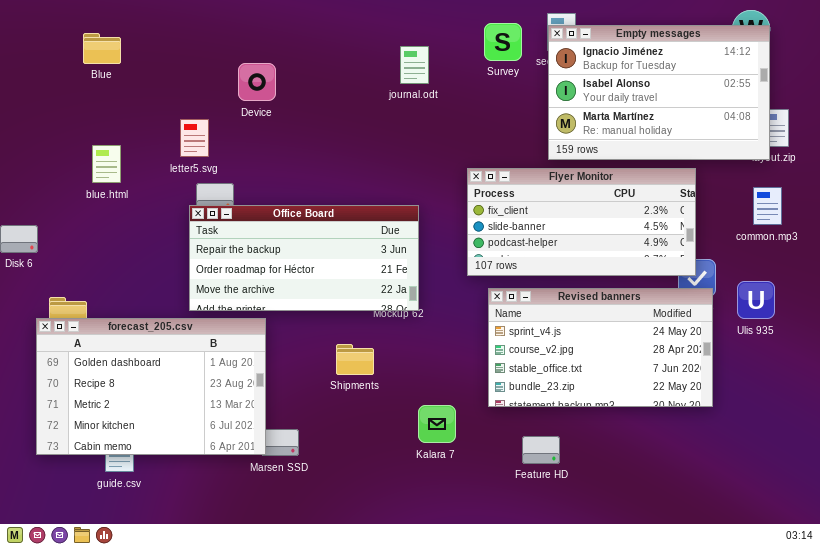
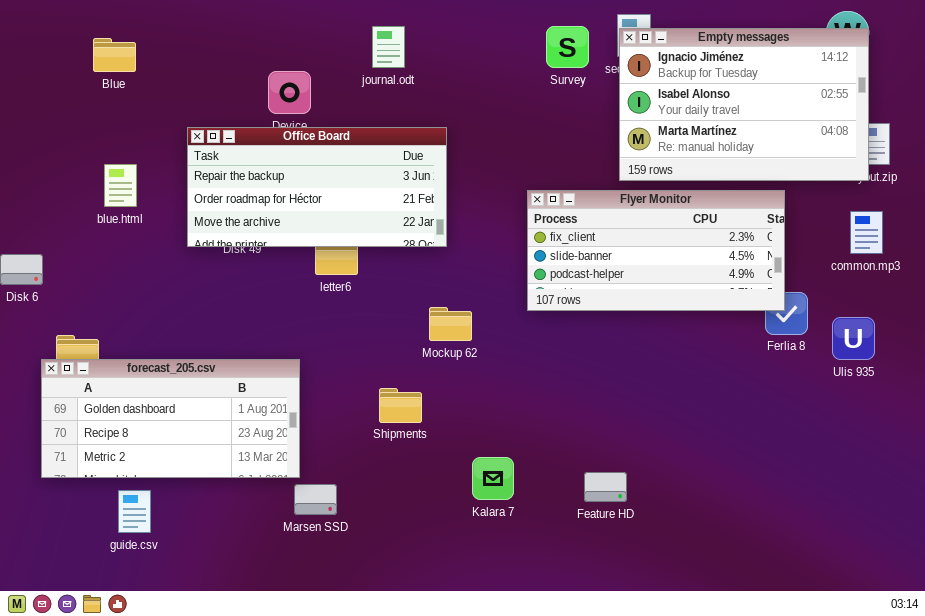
journal.odt: [400,46,429,84] -> [372,26,405,68], moved
Office Board: [189,205,419,311] -> [187,127,447,247], moved
Revised banners: [488,288,713,407] -> none, closed
forecast_205.csv: [36,318,266,455] -> [41,359,300,478], resized
Feature HD: [522,436,560,464] -> [584,472,627,502], moved

